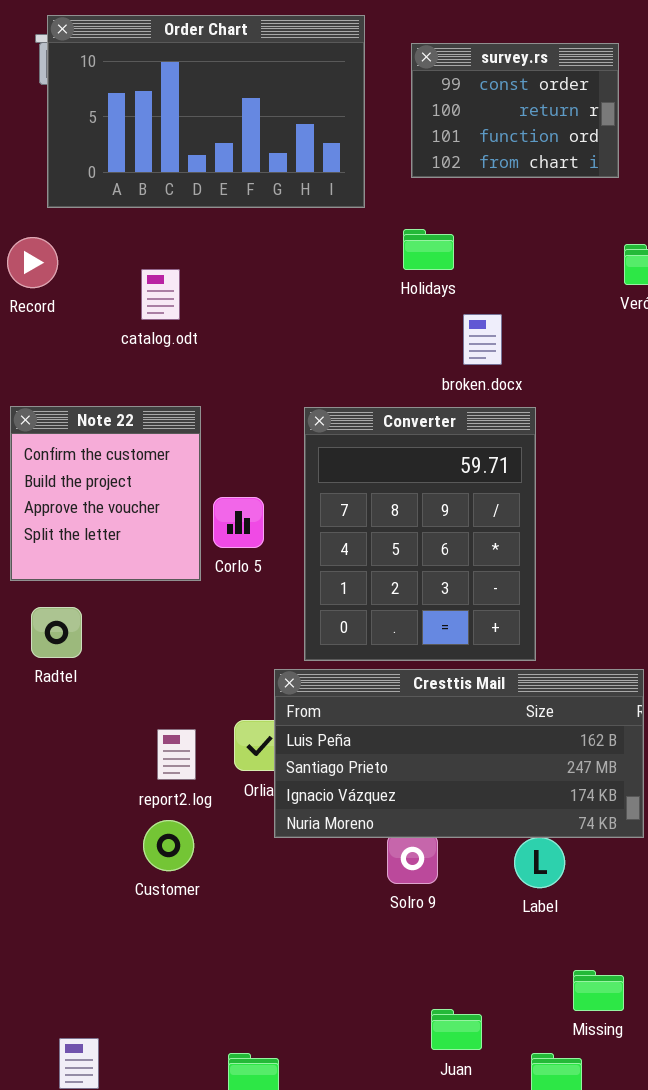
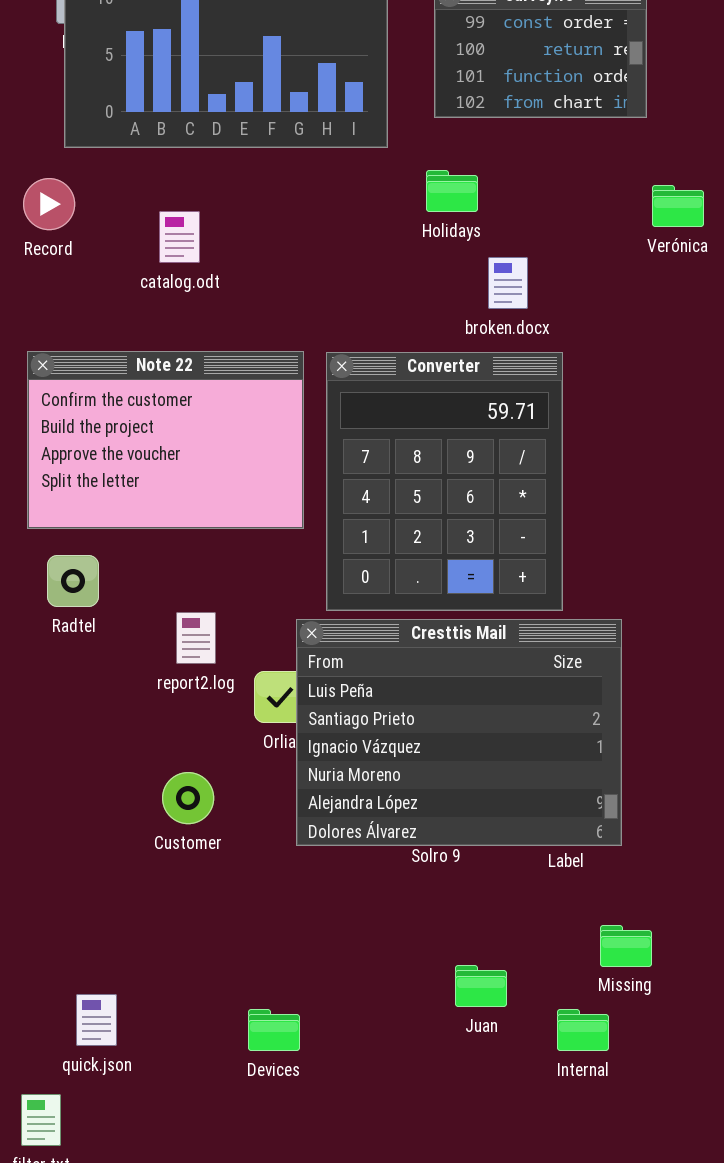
Note 22: [10,406,201,581] -> [27,351,304,529], resized
Cresttis Mail: [274,669,644,838] -> [296,619,622,846], resized
report2.log: [157,729,196,780] -> [176,612,216,664], moved

